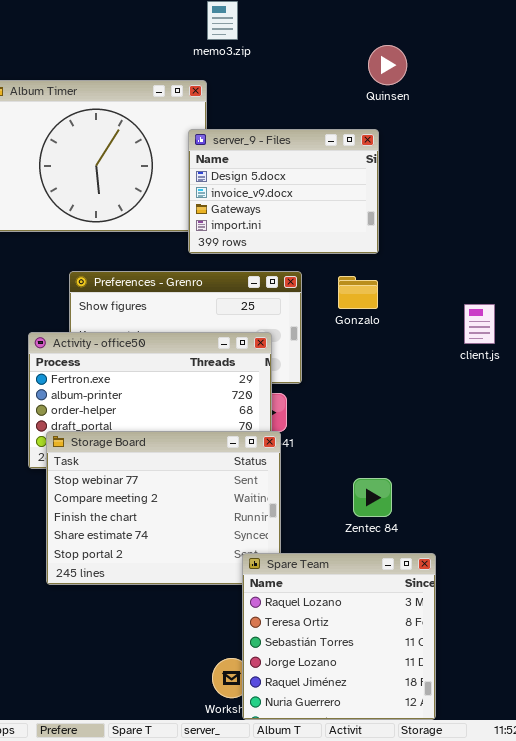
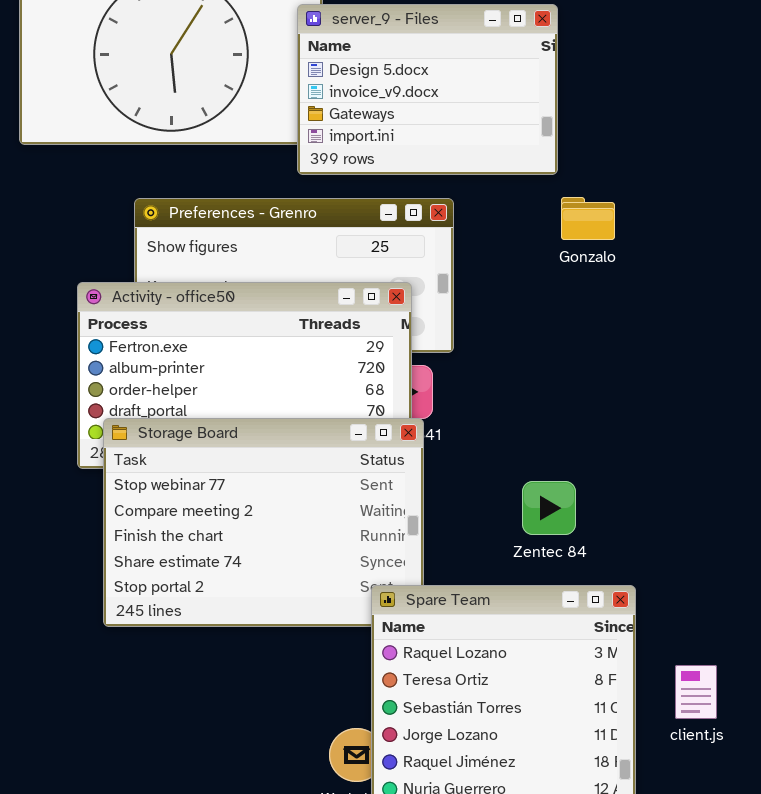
Gonzalo: [338,276,378,309] -> [561,197,615,240], moved
client.js: [464,304,495,344] -> [675,665,717,719], moved

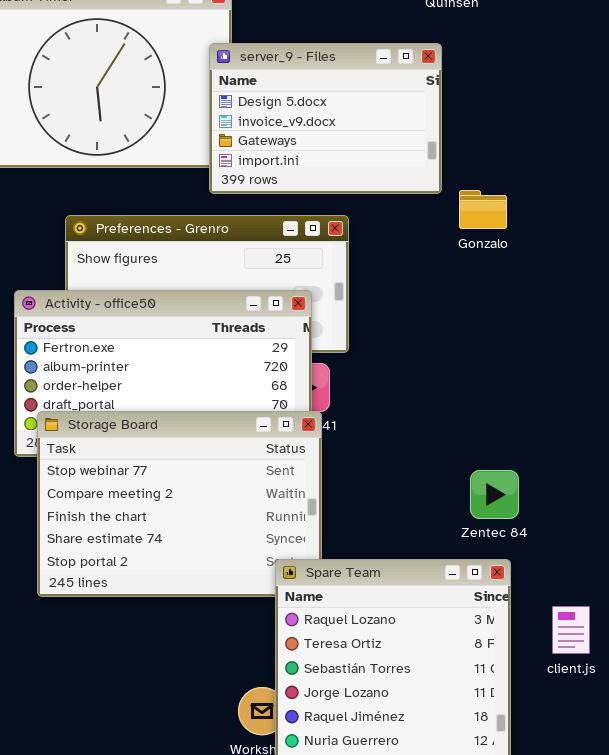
Gonzalo: [561,197,615,240] -> [459,190,507,229], moved
Zentec 84: [522,481,576,535] -> [470,470,519,519], moved
client.js: [675,665,717,719] -> [552,606,590,654], moved

